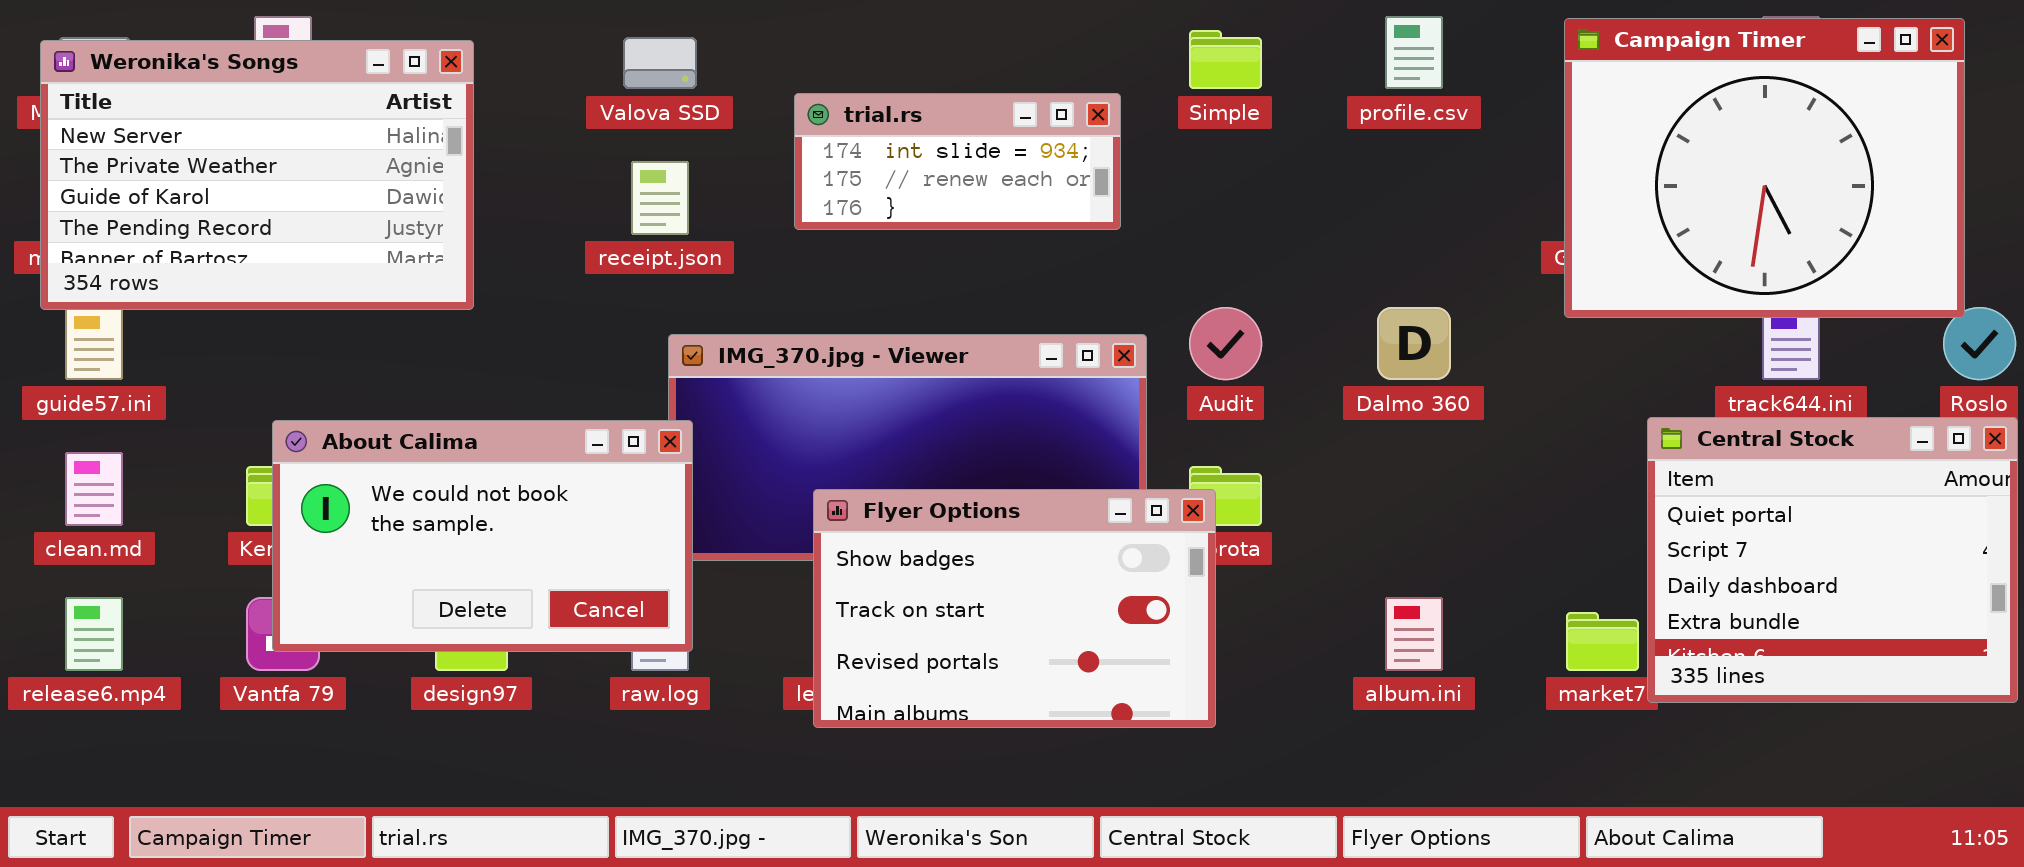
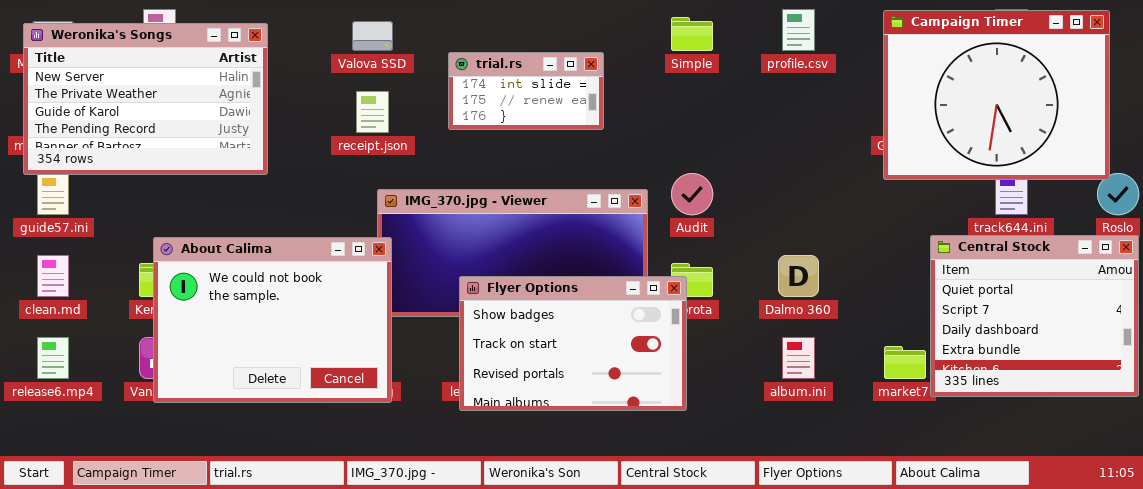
trial.rs: [794,93,1121,230] -> [448,52,604,130], resized
Dalmo 360: [1377,307,1451,380] -> [778,255,819,297], moved
About Calima: [272,420,693,652] -> [153,237,392,403], resized

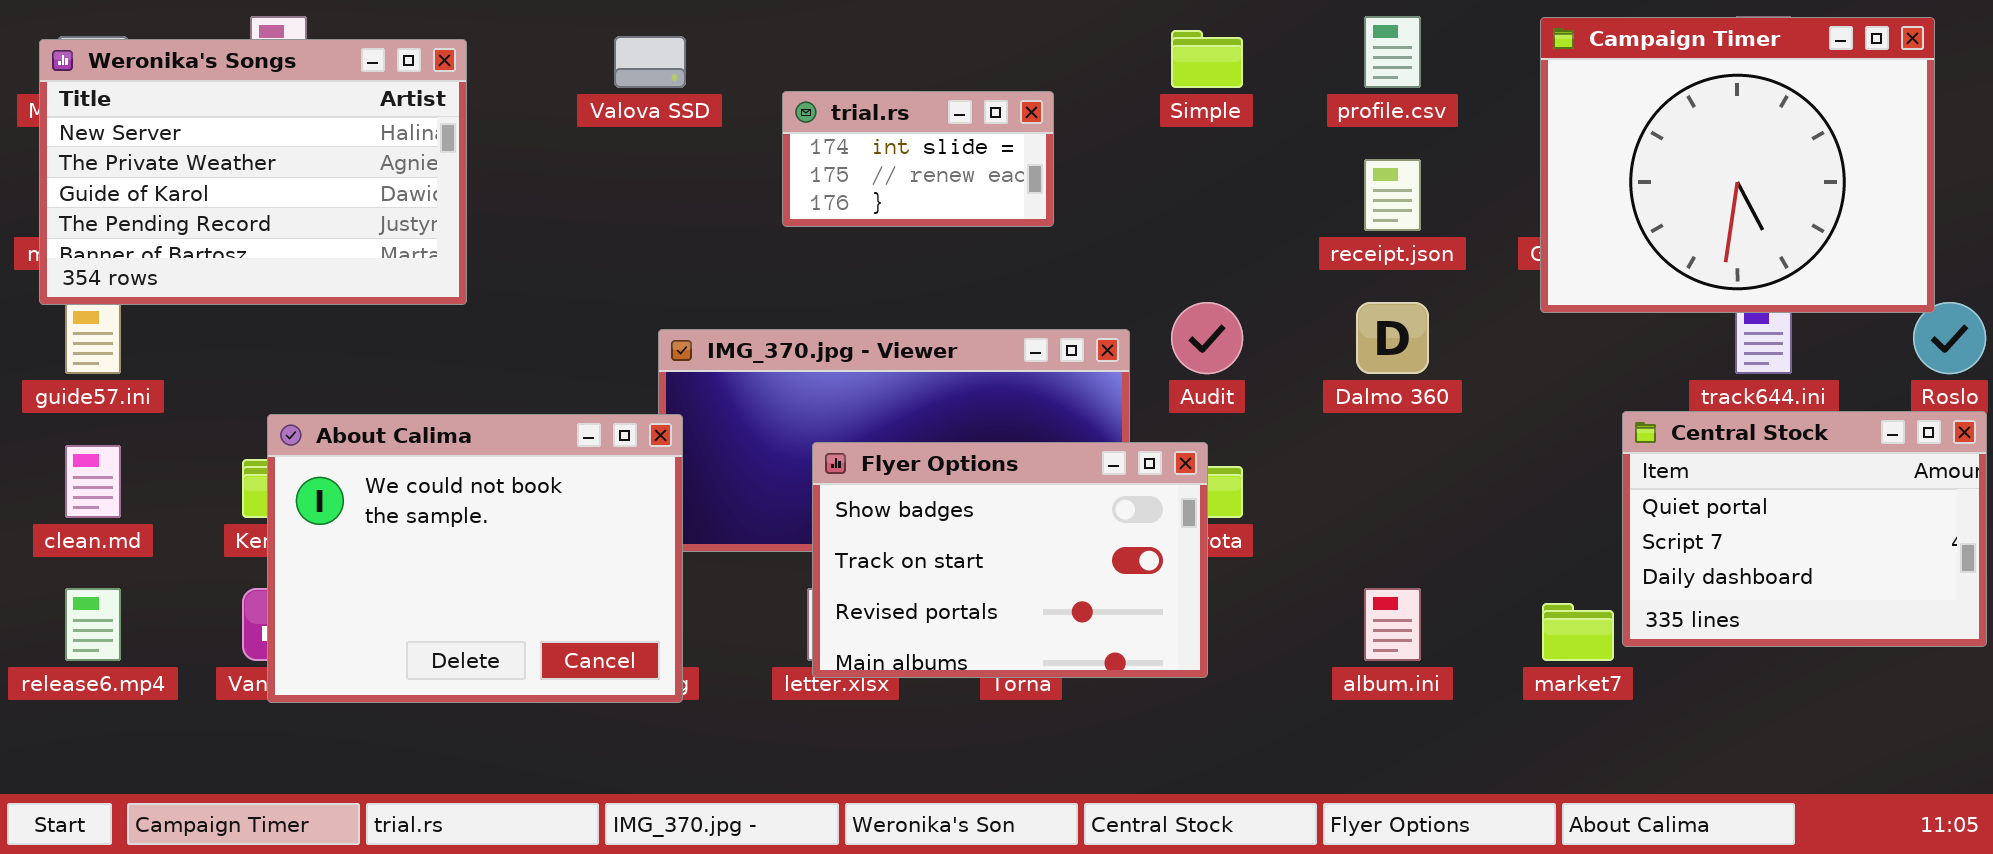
receipt.json: [356,91,389,133] -> [1364,159,1421,231], moved
Central Stock: [930,235,1139,397] -> [1622,411,1987,647], resized
Dalmo 360: [778,255,819,297] -> [1356,302,1429,374], moved
Flyer Options: [459,276,687,411] -> [812,442,1208,678], moved

